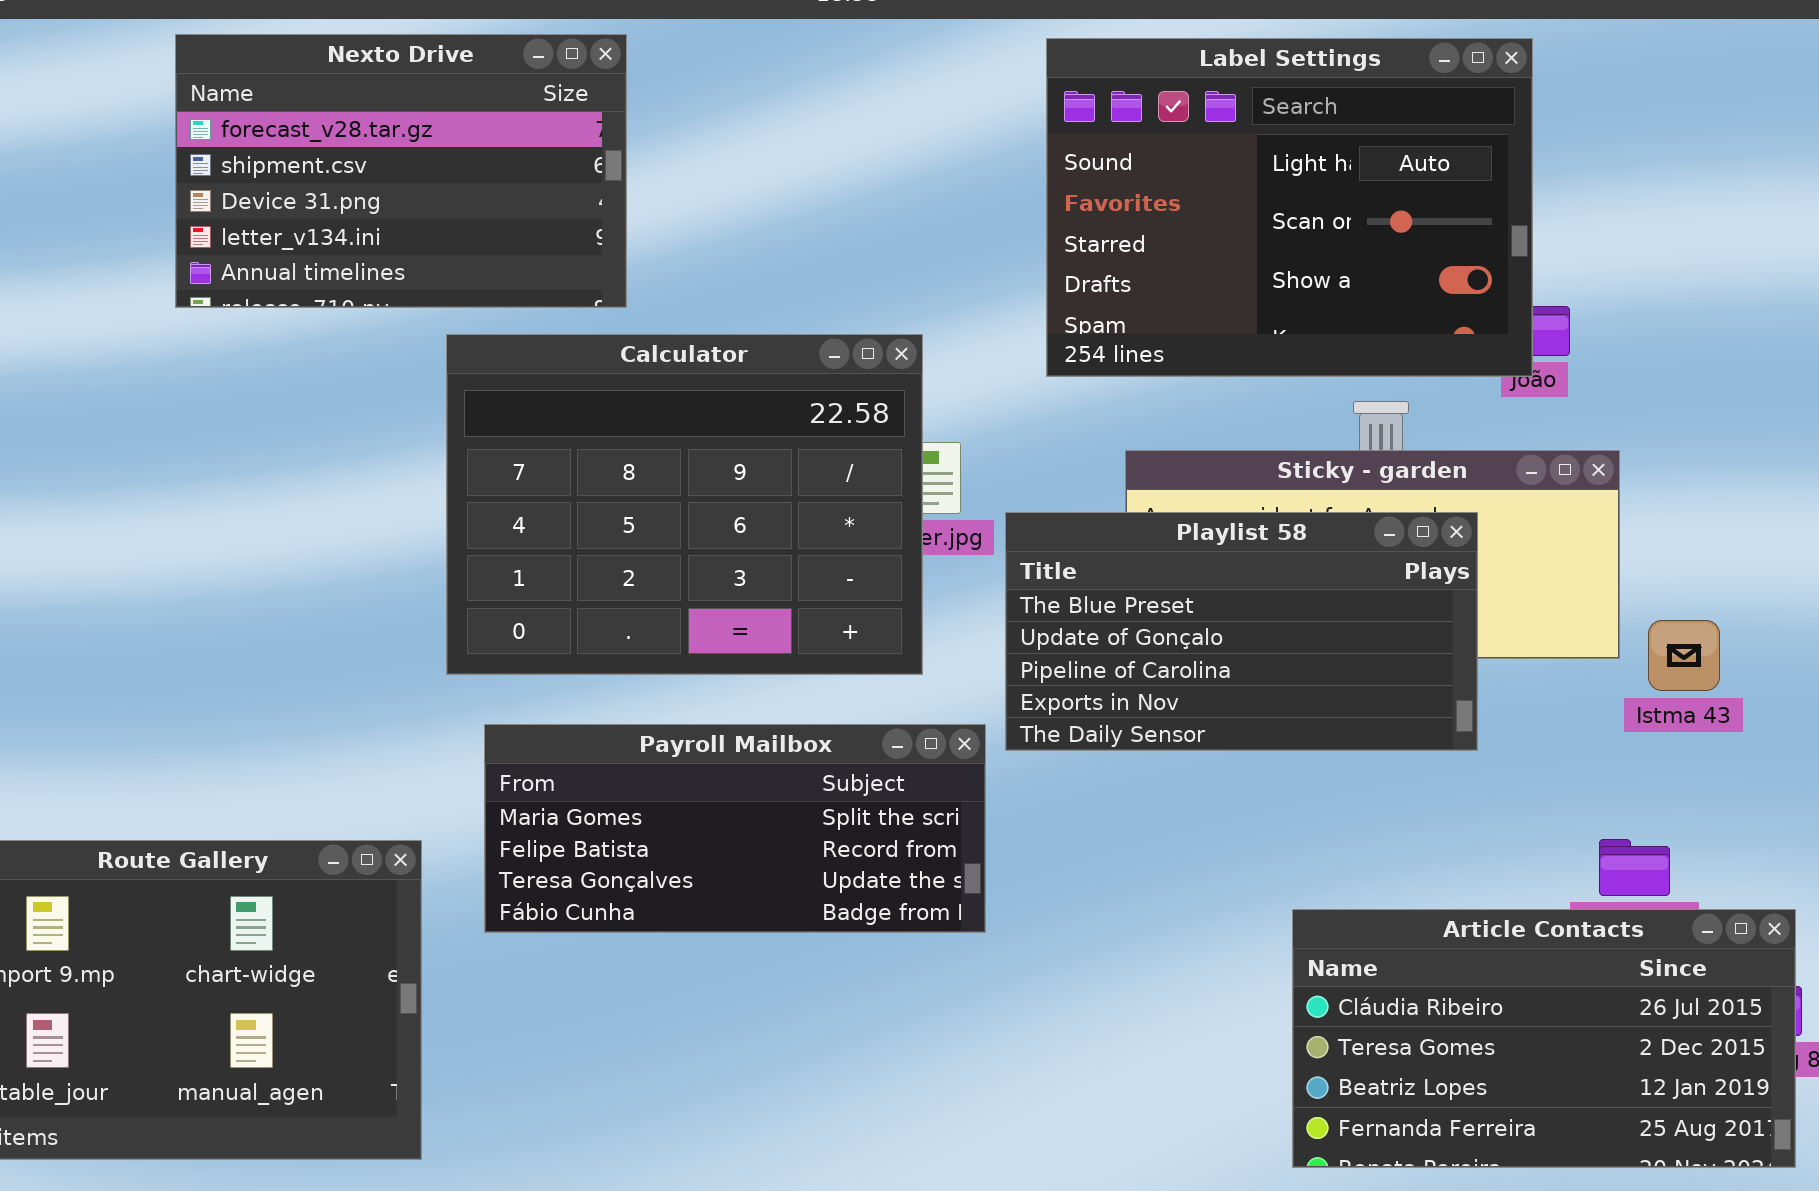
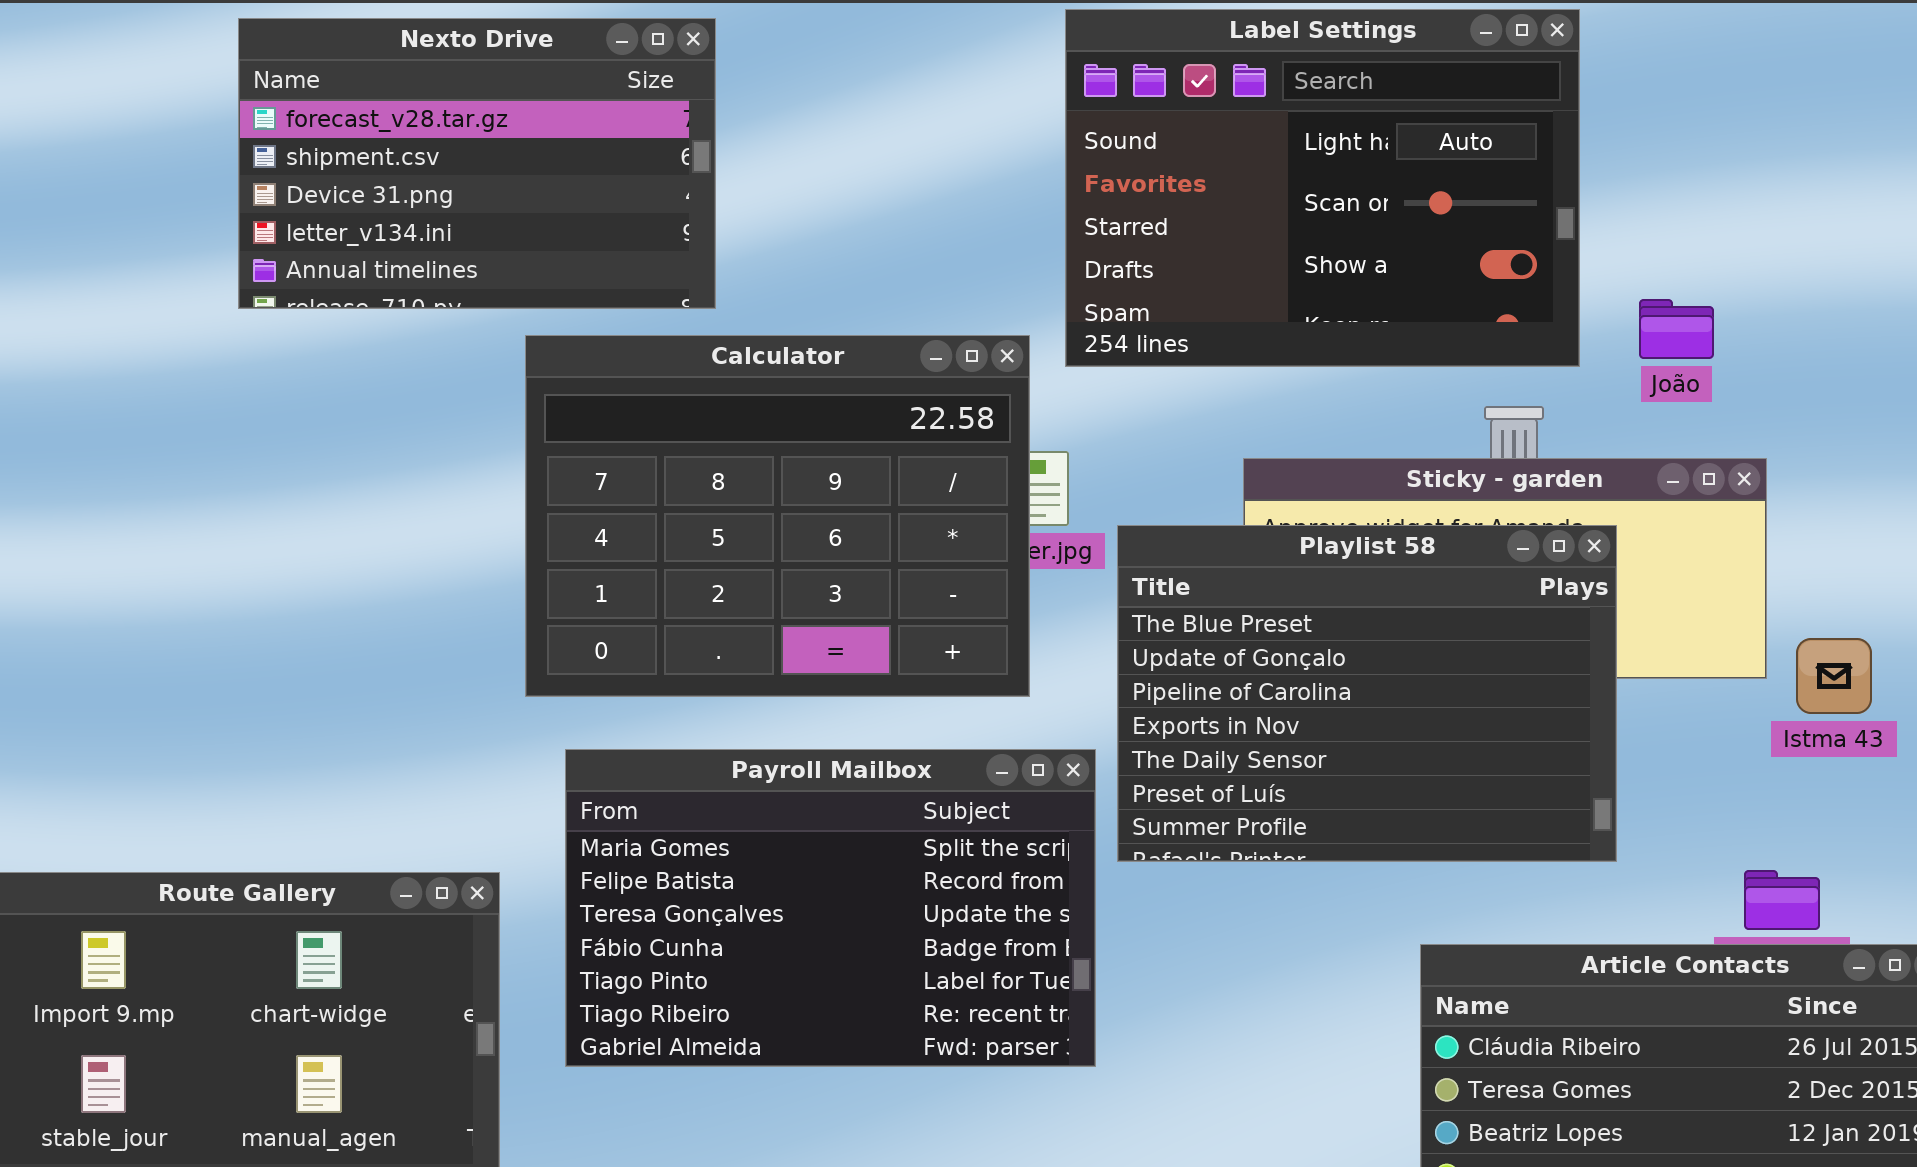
Label Settings: [1046,38,1533,377] -> [1065,9,1580,367], moved
Playlist 58: [1005,512,1478,751] -> [1117,525,1617,862], resized
Payroll Mailbox: [484,724,986,933] -> [565,749,1096,1067], resized

